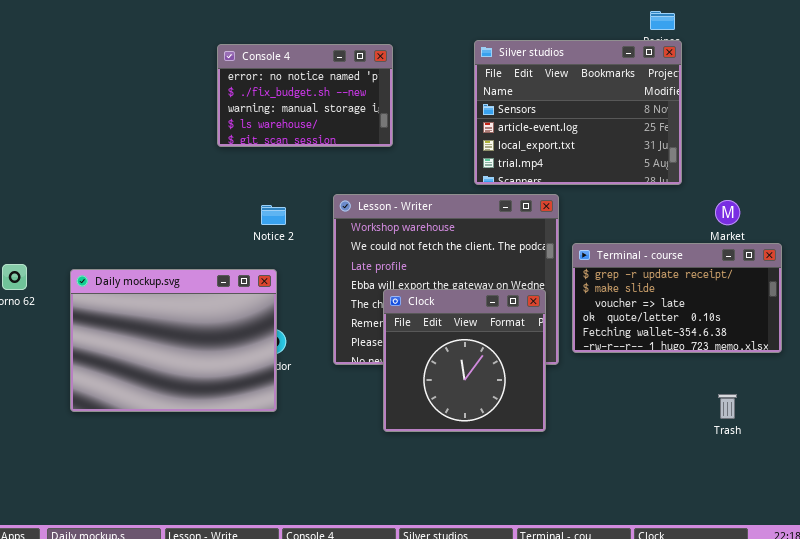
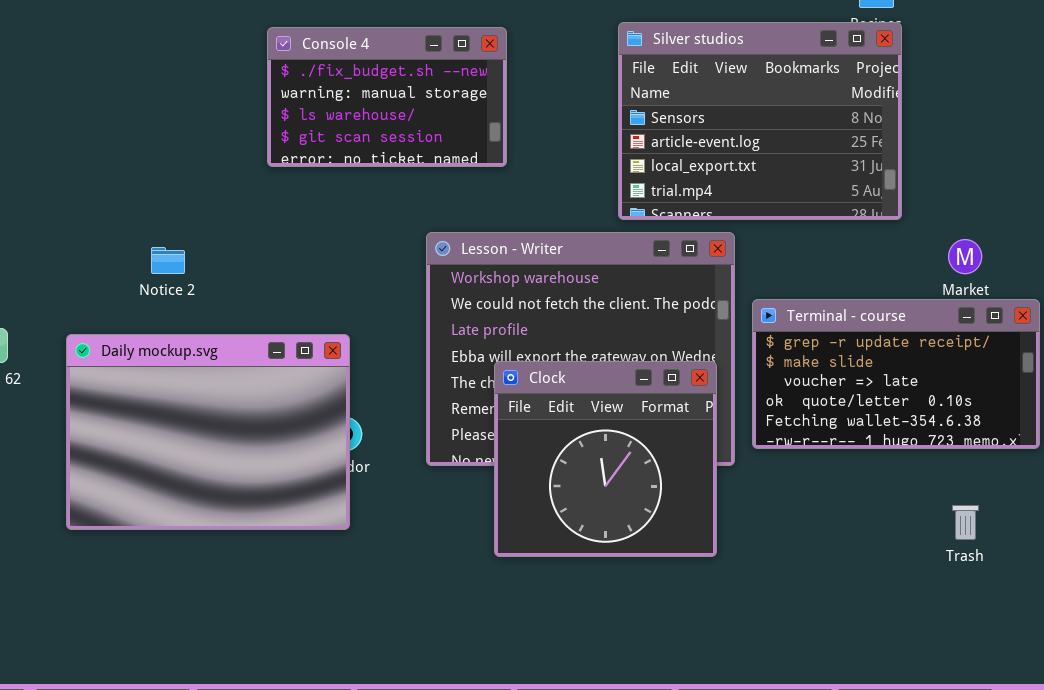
Console 4: [217,44,393,147] -> [267,27,507,167], scrolled down 1 row
Notice 2: [261,205,286,225] -> [151,247,185,274], moved

